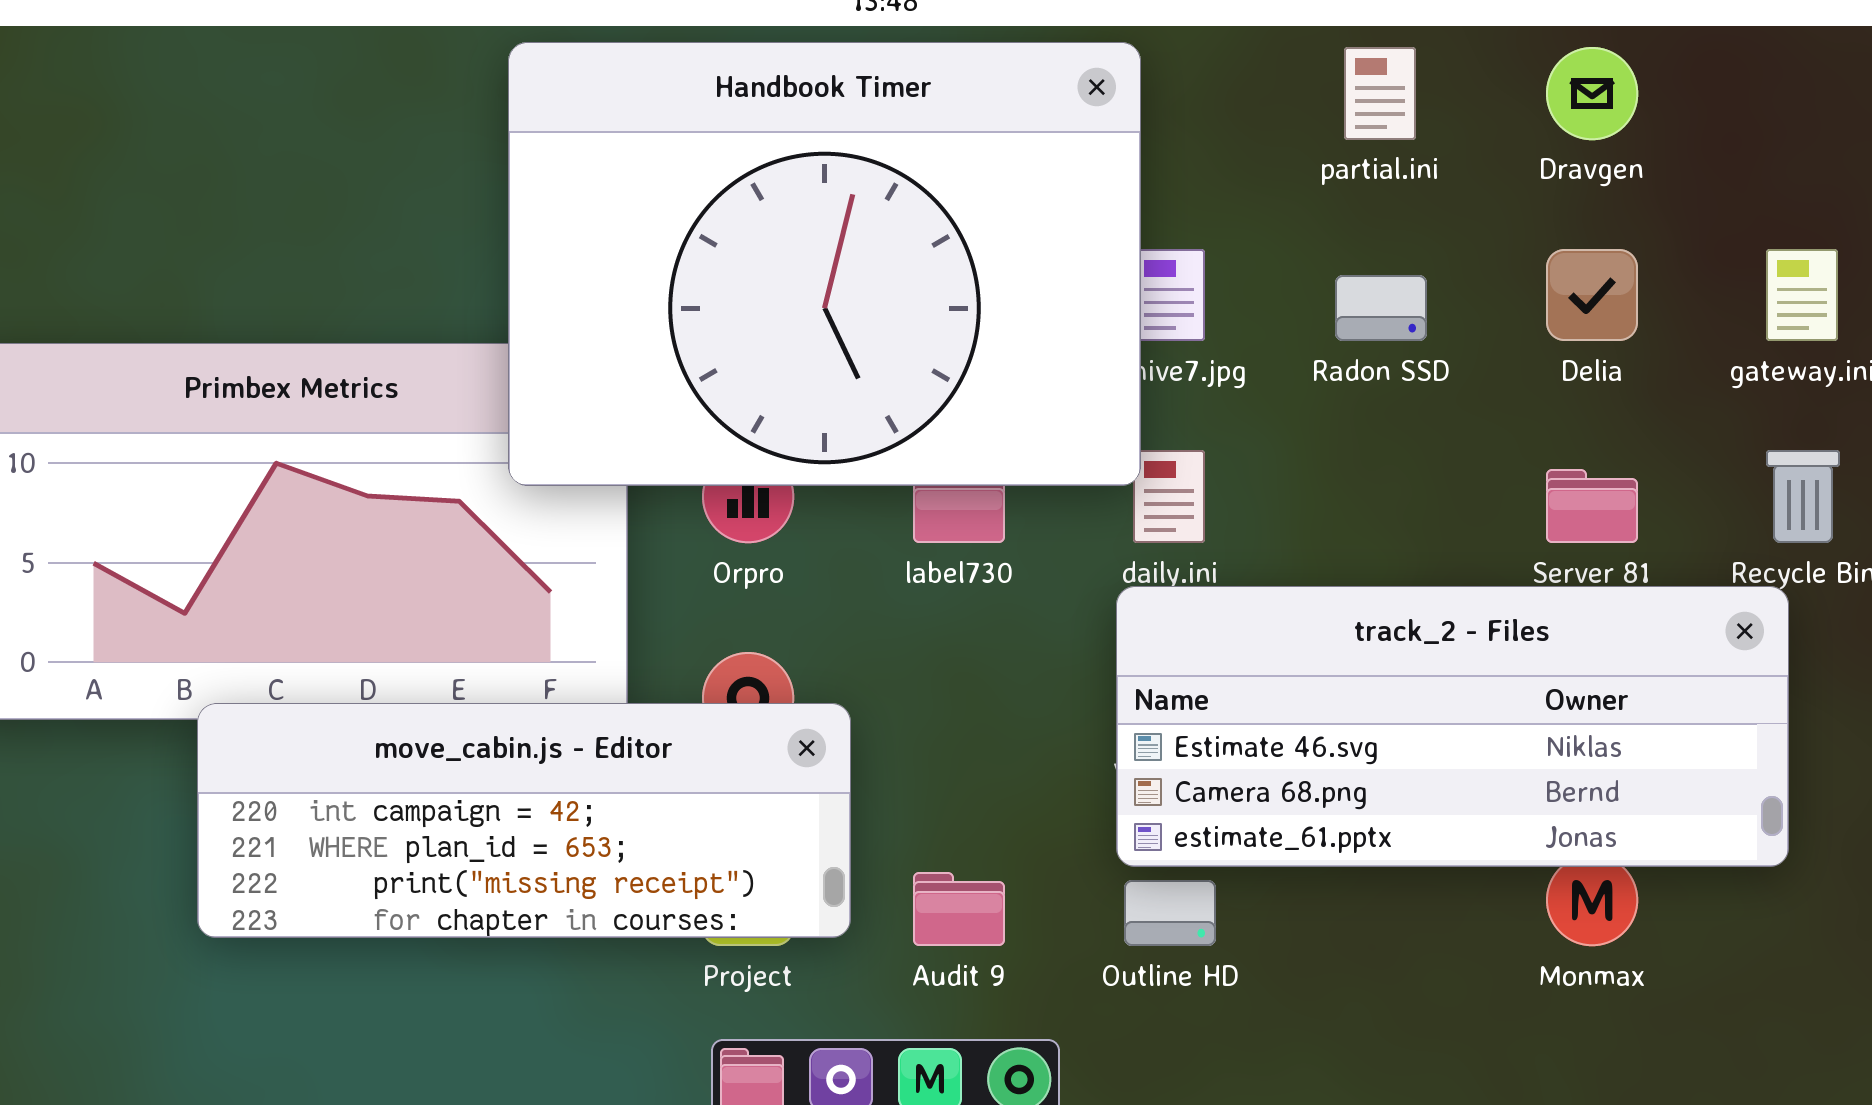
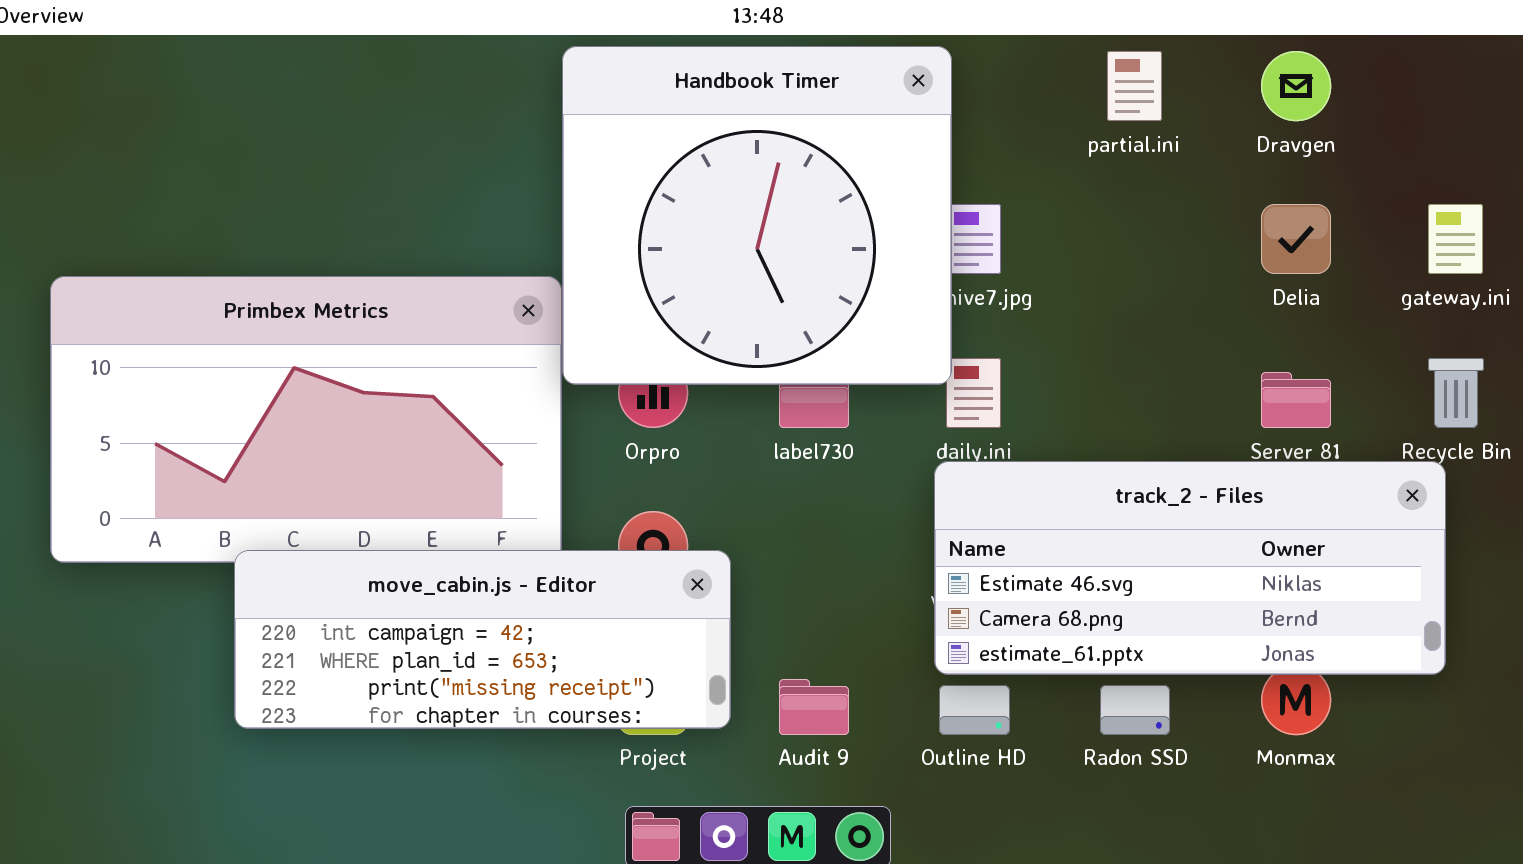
Handbook Timer: [508,42,1141,486] -> [562,46,952,385], resized
Radon SSD: [1335,275,1427,341] -> [1100,685,1170,735], moved

